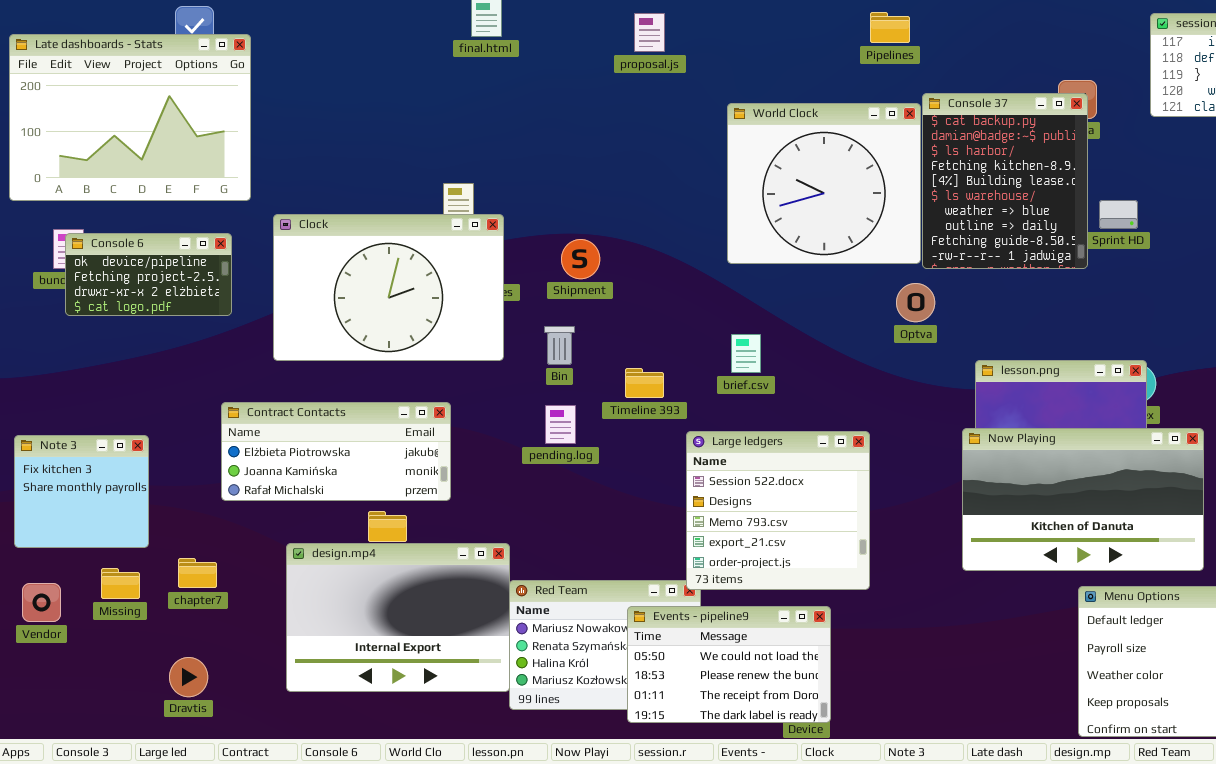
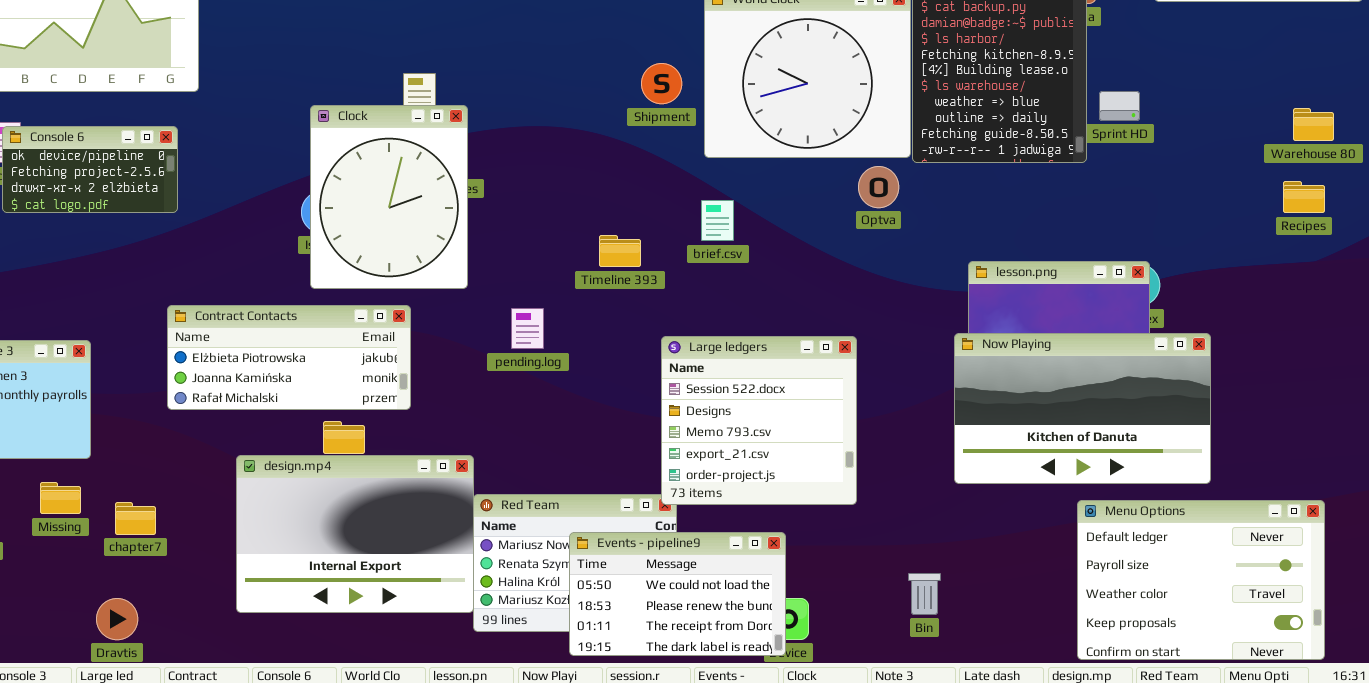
Clock: [273,214,504,361] -> [310,105,468,289], resized
Shipment: [561,239,600,279] -> [641,63,682,104], moved
Optva: [896,283,935,322] -> [858,166,899,208], moved
Bin: [544,326,575,365] -> [908,573,941,615], moved
brief.csv: [731,334,761,373] -> [701,200,734,241], moved
Timeline 393: [625,368,664,398] -> [599,235,641,267], moved
chapter7: [178,558,217,588] -> [115,502,156,535], moved
Events - pipeline9: [627,606,831,723] -> [569,532,786,656], moved
Dravtis: [169,657,208,697] -> [96,598,138,640], moved

